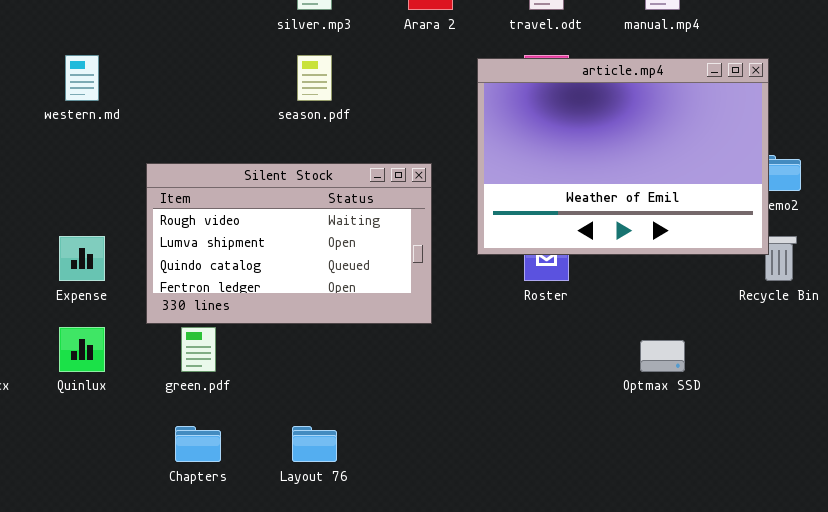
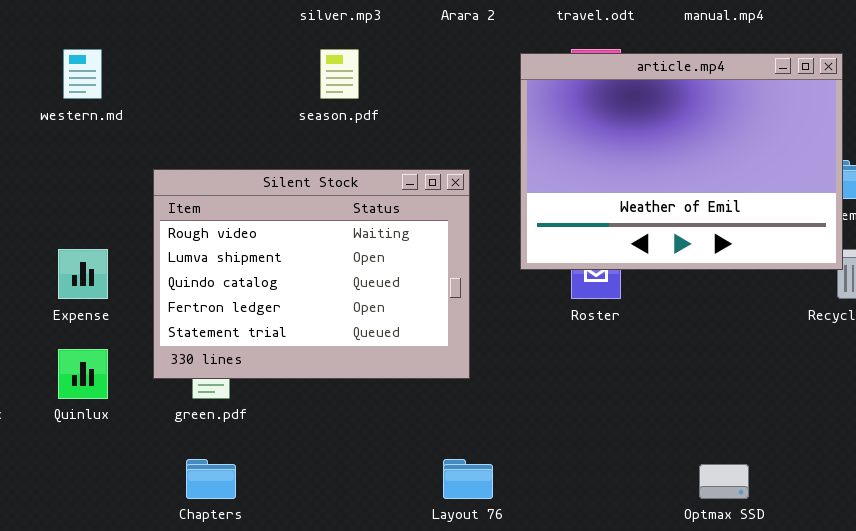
Silent Stock: [146,163,432,324] -> [153,169,470,379], resized
Optmax SSD: [640,340,685,372] -> [699,464,749,499], moved
Layout 76: [292,426,337,462] -> [443,459,493,499], moved

